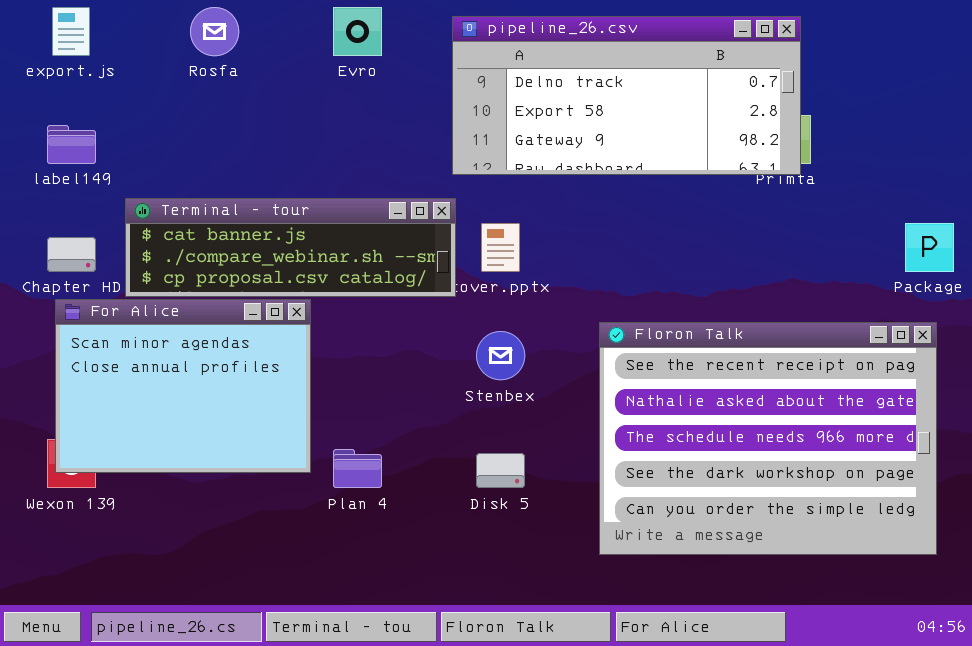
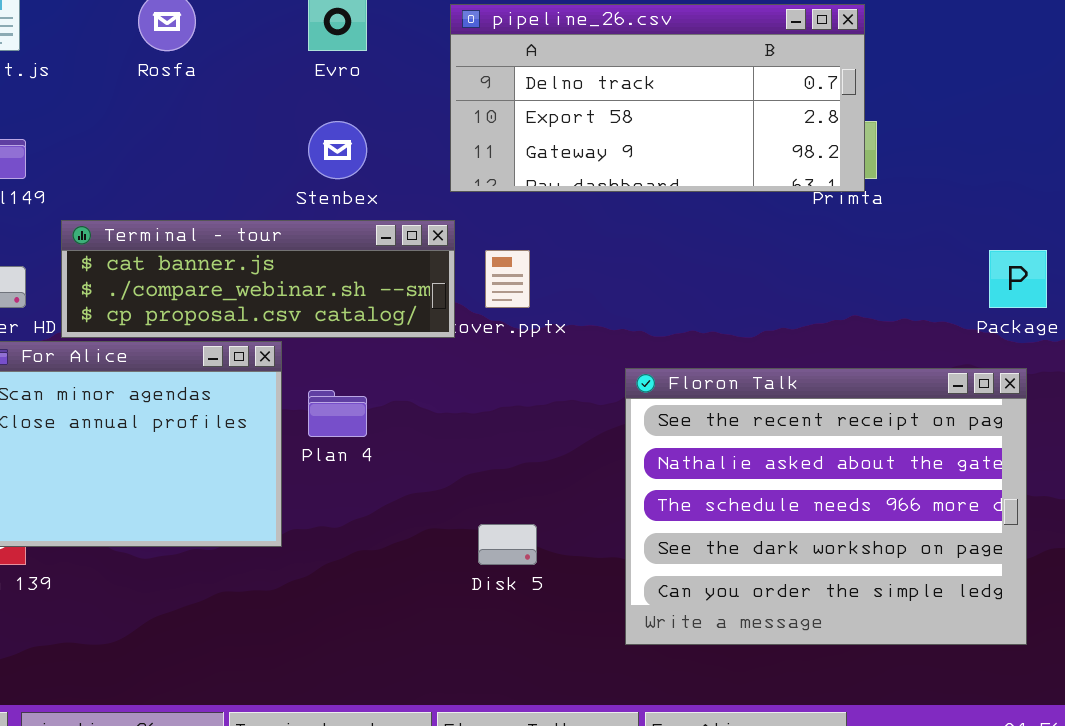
Stenbex: [476,331,525,380] -> [308,121,367,179], moved
Plan 4: [333,449,382,488] -> [308,390,367,437], moved

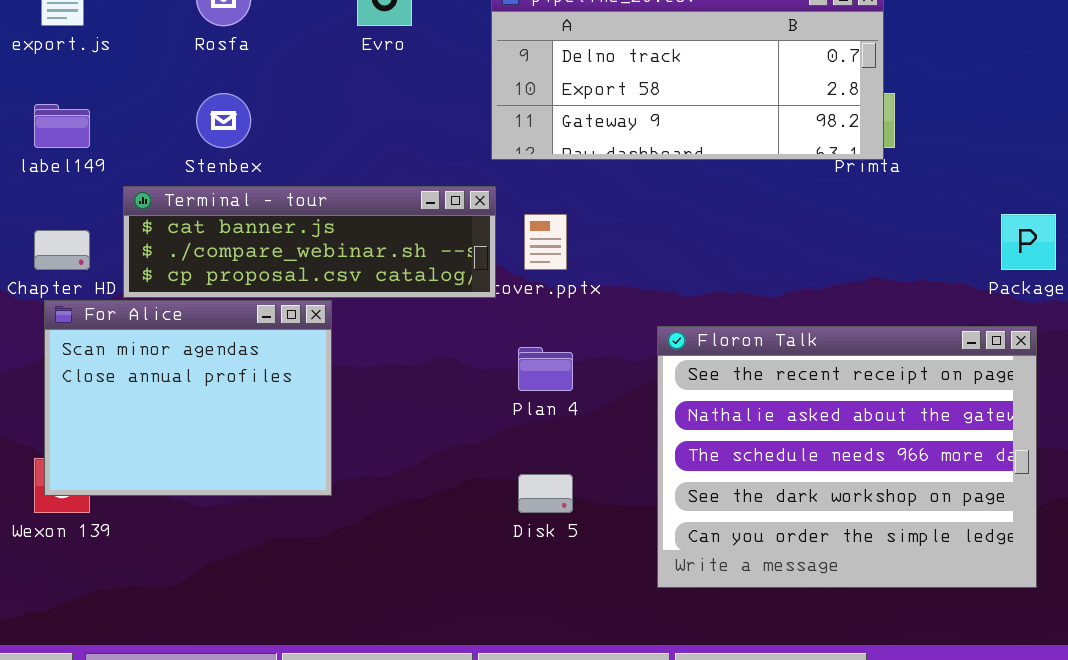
Stenbex: [308,121,367,179] -> [196,93,251,148], moved
Plan 4: [308,390,367,437] -> [518,347,573,391], moved

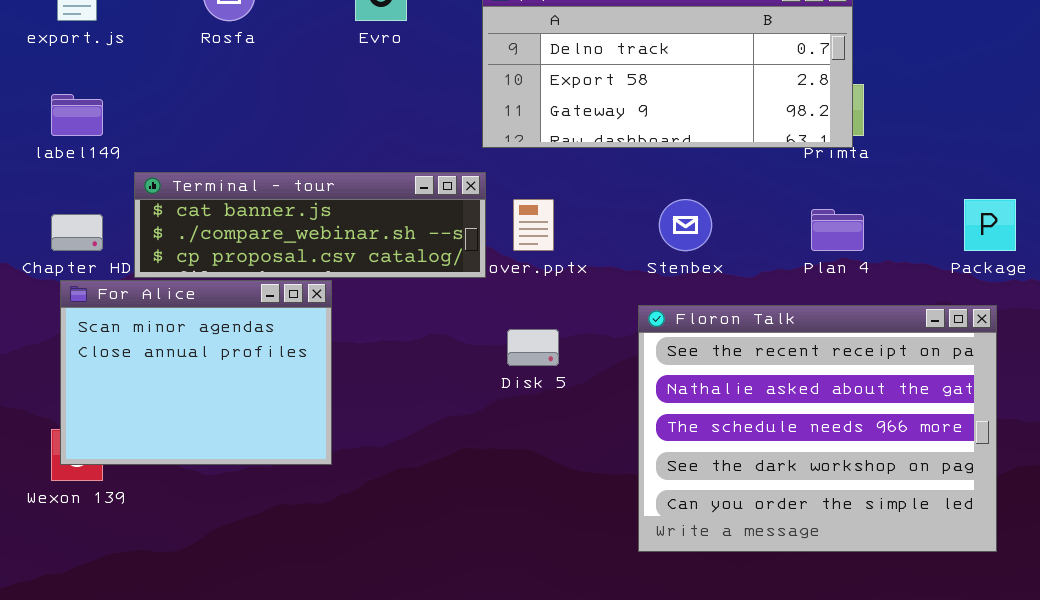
Stenbex: [196,93,251,148] -> [659,199,712,251], moved
Plan 4: [518,347,573,391] -> [811,209,864,251], moved
Disk 5: [518,474,573,513] -> [507,329,559,366], moved

